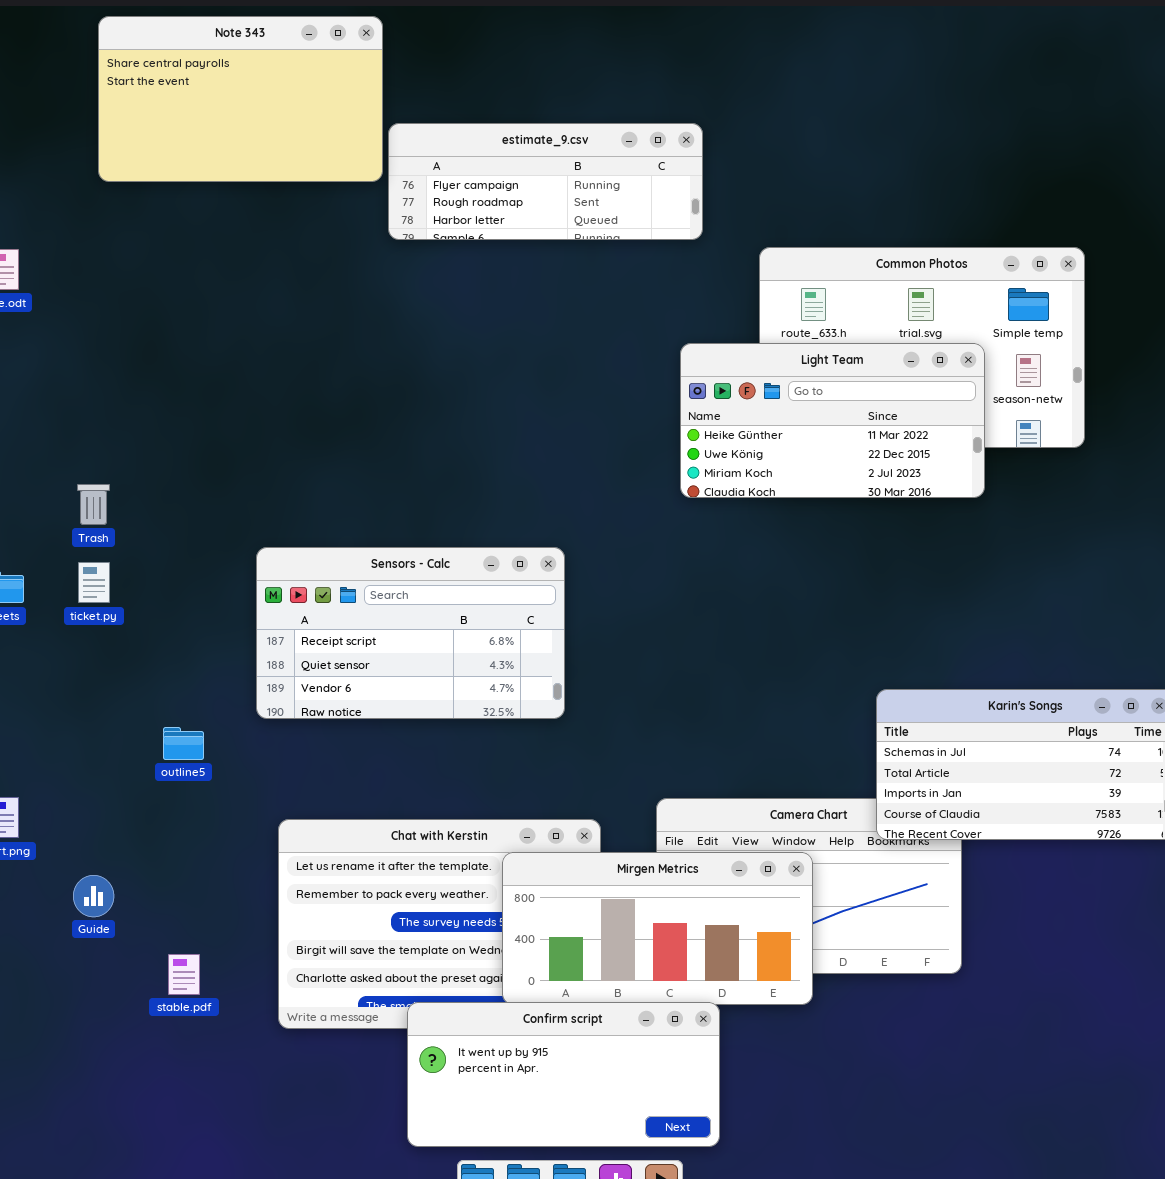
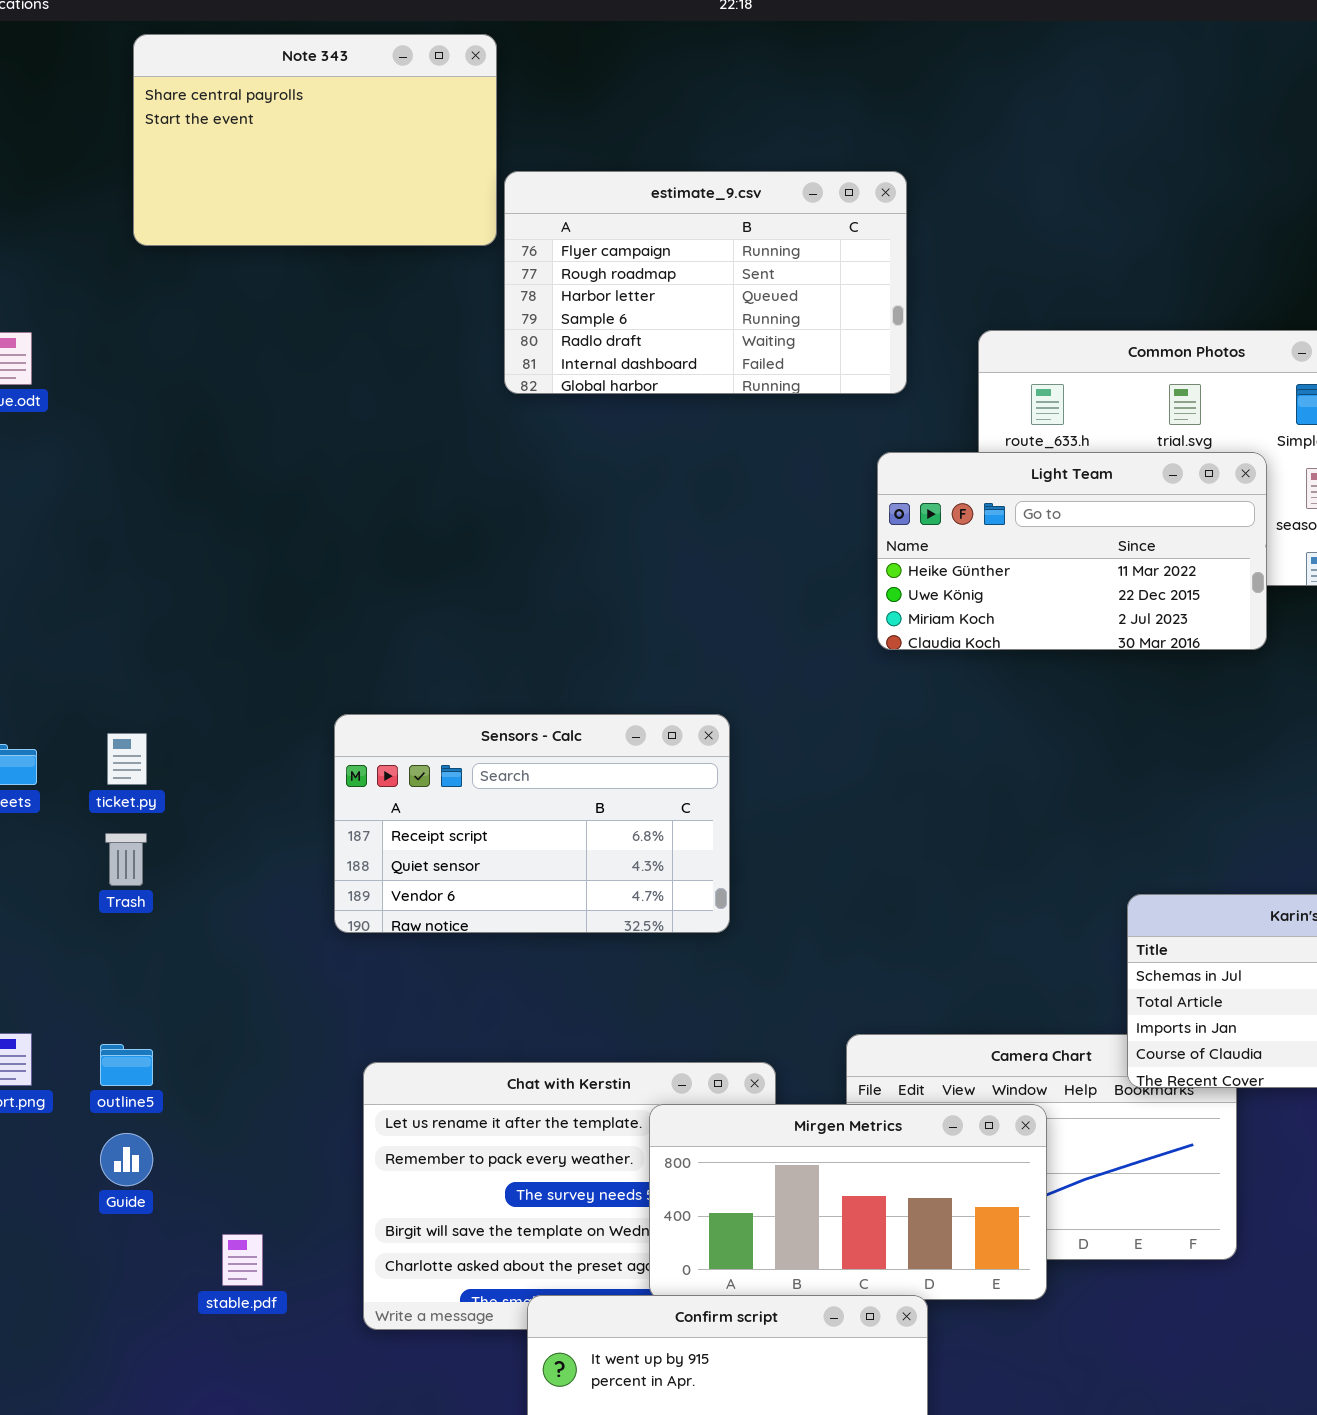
estimate_9.csv: [388,123,703,240] -> [504,171,907,394], resized
Trash: [77,484,110,525] -> [105,833,147,886], moved
outline5: [163,727,204,760] -> [100,1044,153,1086], moved

